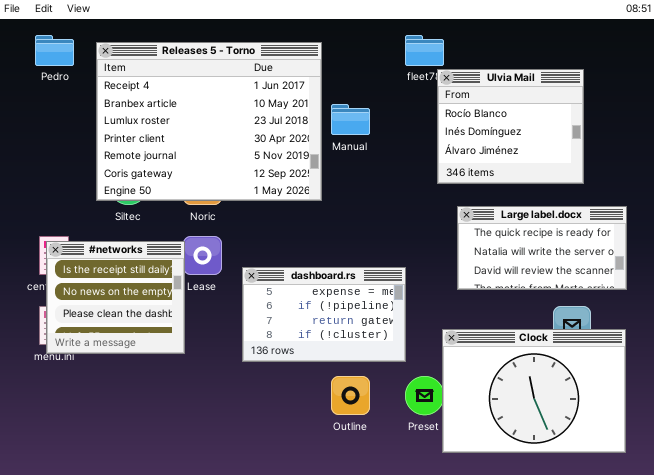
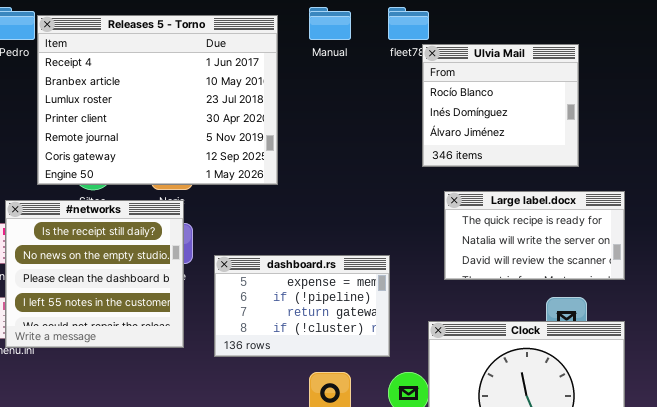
Releases 5 - Torno: [96,42,322,201] -> [37,15,278,185], moved
Manual: [331,104,370,135] -> [309,7,351,40], moved
#networks: [46,241,185,354] -> [5,200,184,348], resized

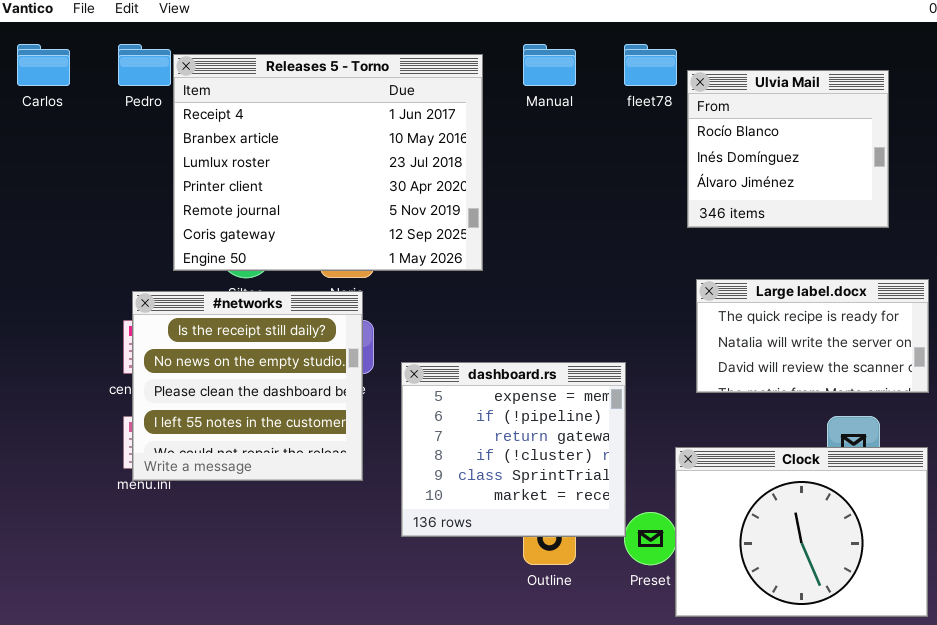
Ulvia Mail: [422,44,579,167] -> [687,70,889,228], moved
dashboard.rs: [214,255,390,357] -> [401,362,626,537], resized

